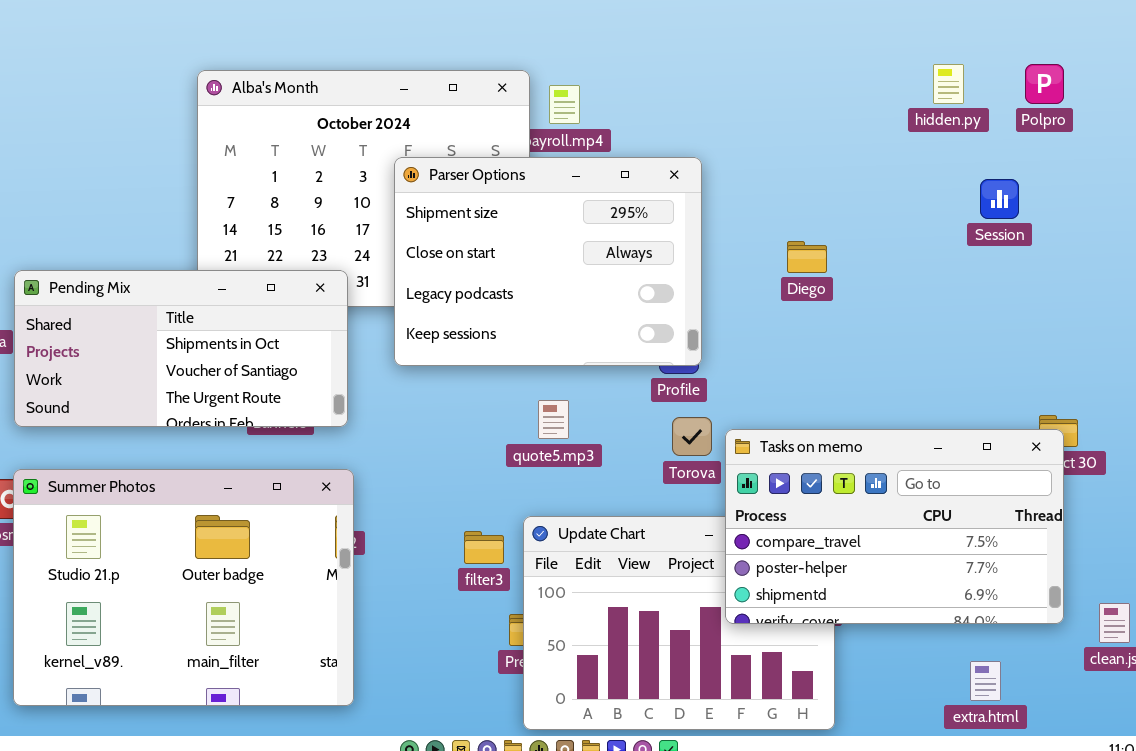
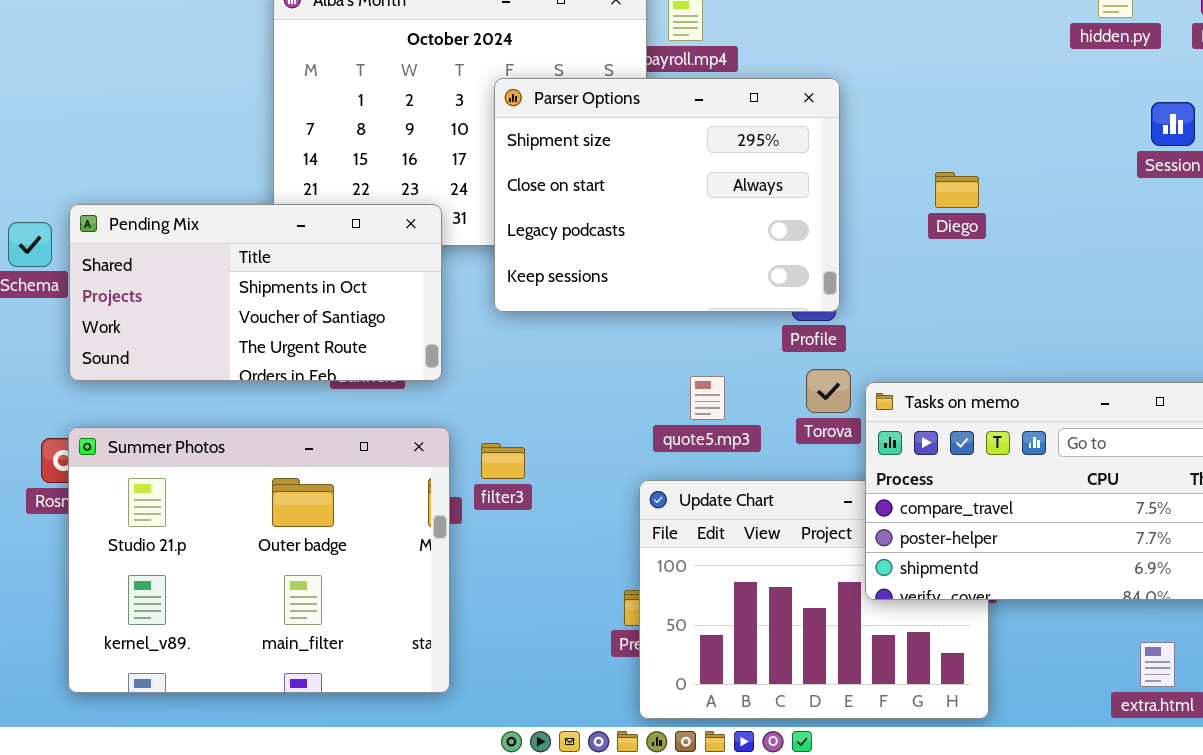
quote5.mp3: [538,400,569,439] -> [690,376,725,420], moved
filter3: [464,531,504,564] -> [481,443,525,479], moved

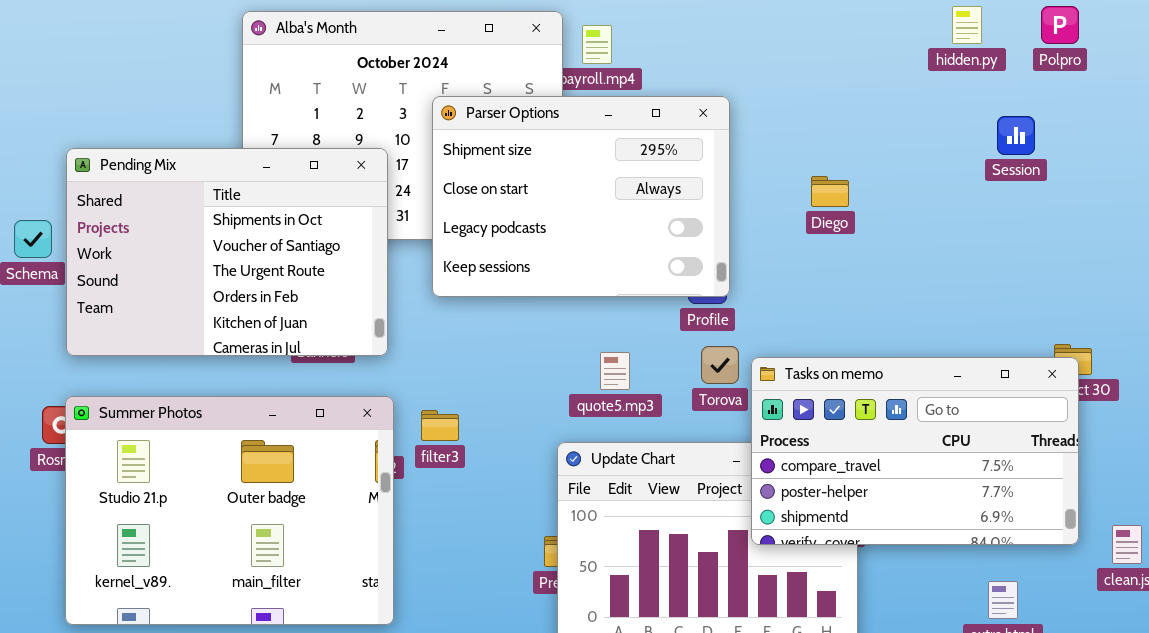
Pending Mix: [69,204,442,381] -> [66,148,388,356], resized

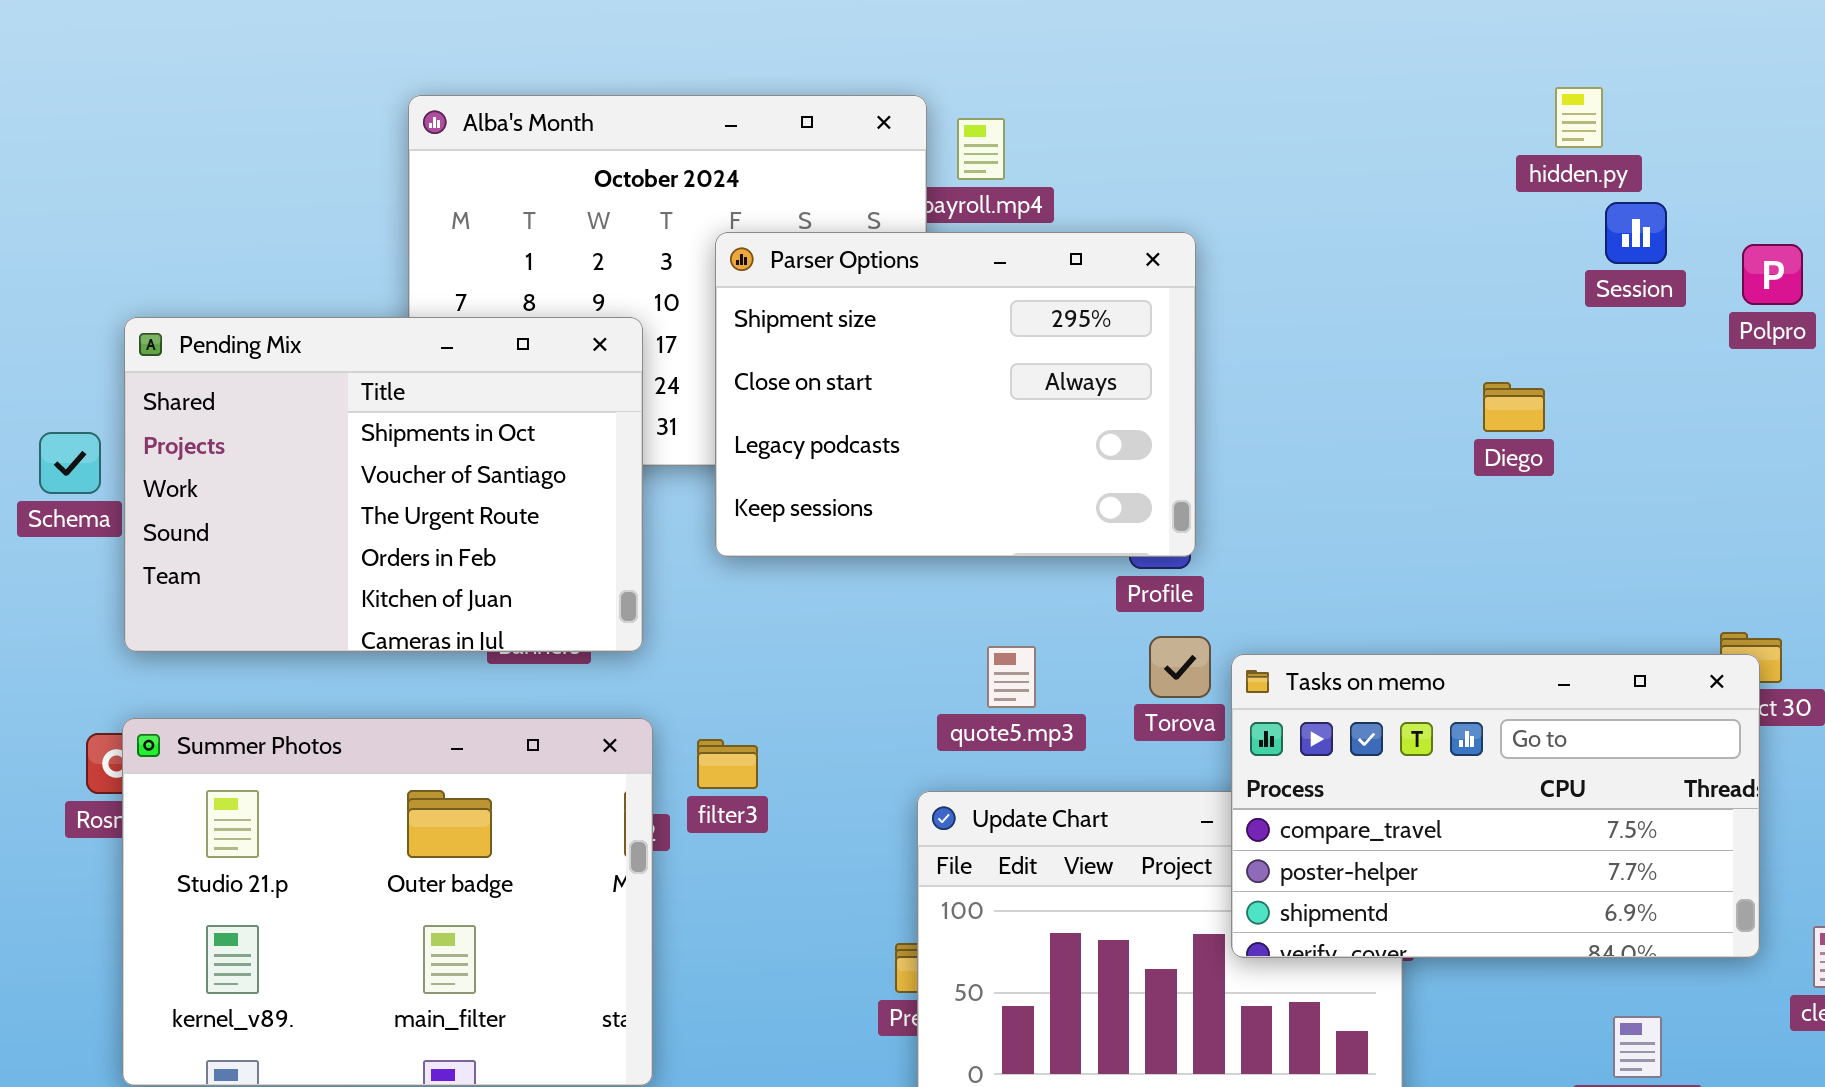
Polpro: [1041,6,1079,44] -> [1742,244,1803,305], moved
Session: [997,116,1035,155] -> [1605,202,1667,264], moved
Diego: [811,176,849,207] -> [1483,382,1545,432], moved

